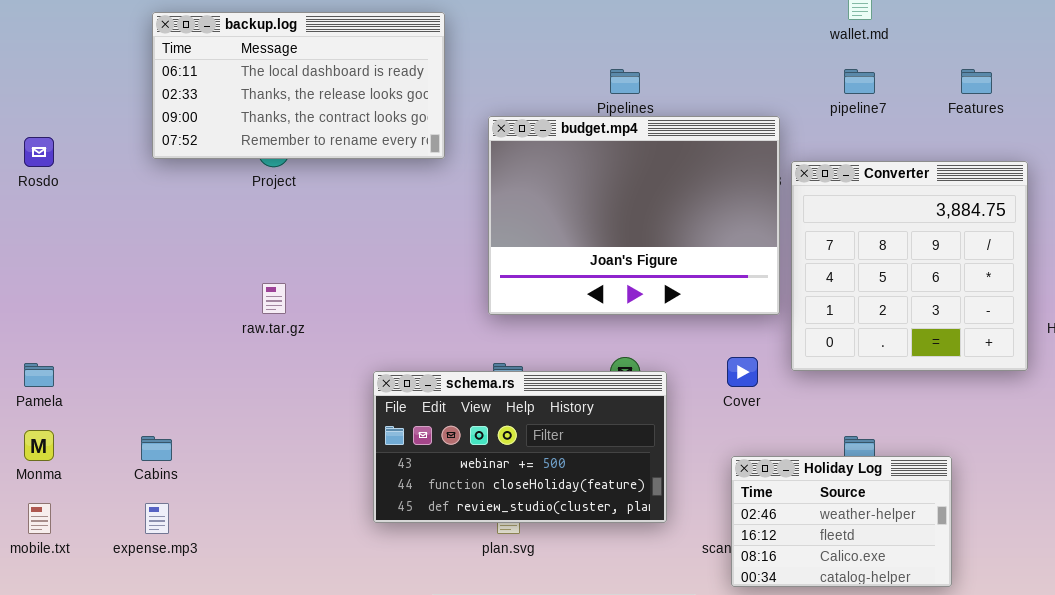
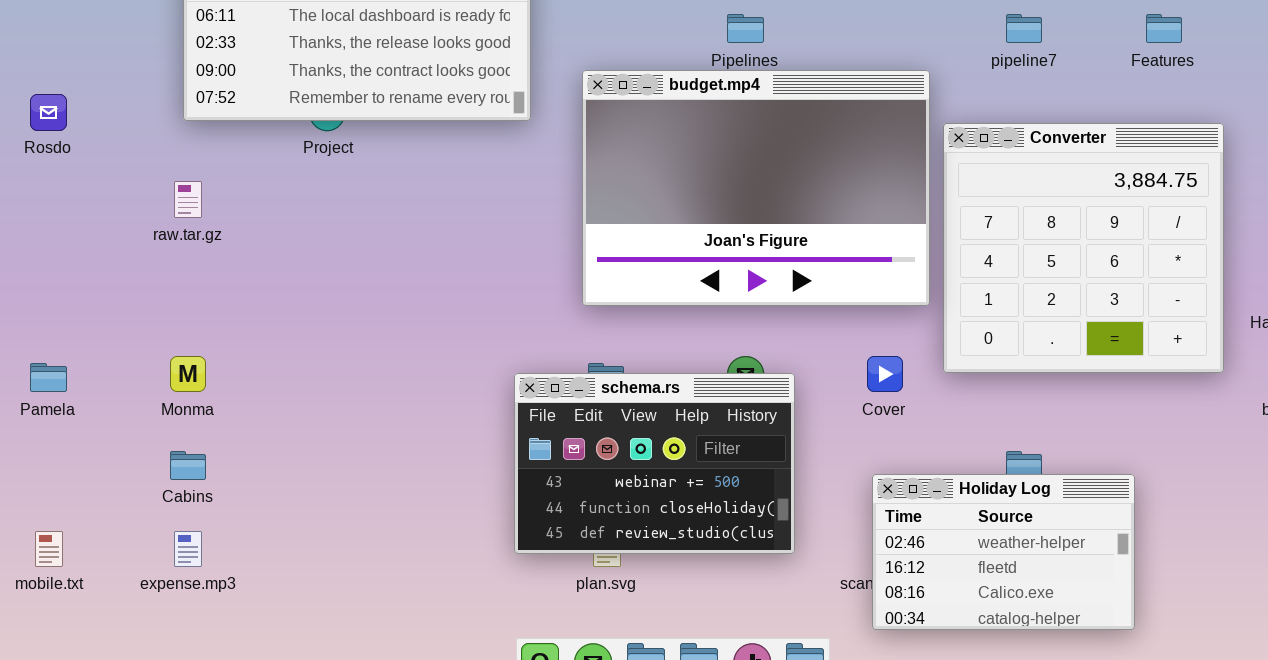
raw.tar.gz: [262,283,286,314] -> [174,181,202,218], moved
schema.rs: [373,371,667,523] -> [514,373,795,554], resized
Monma: [24,430,54,461] -> [170,356,206,392], moved

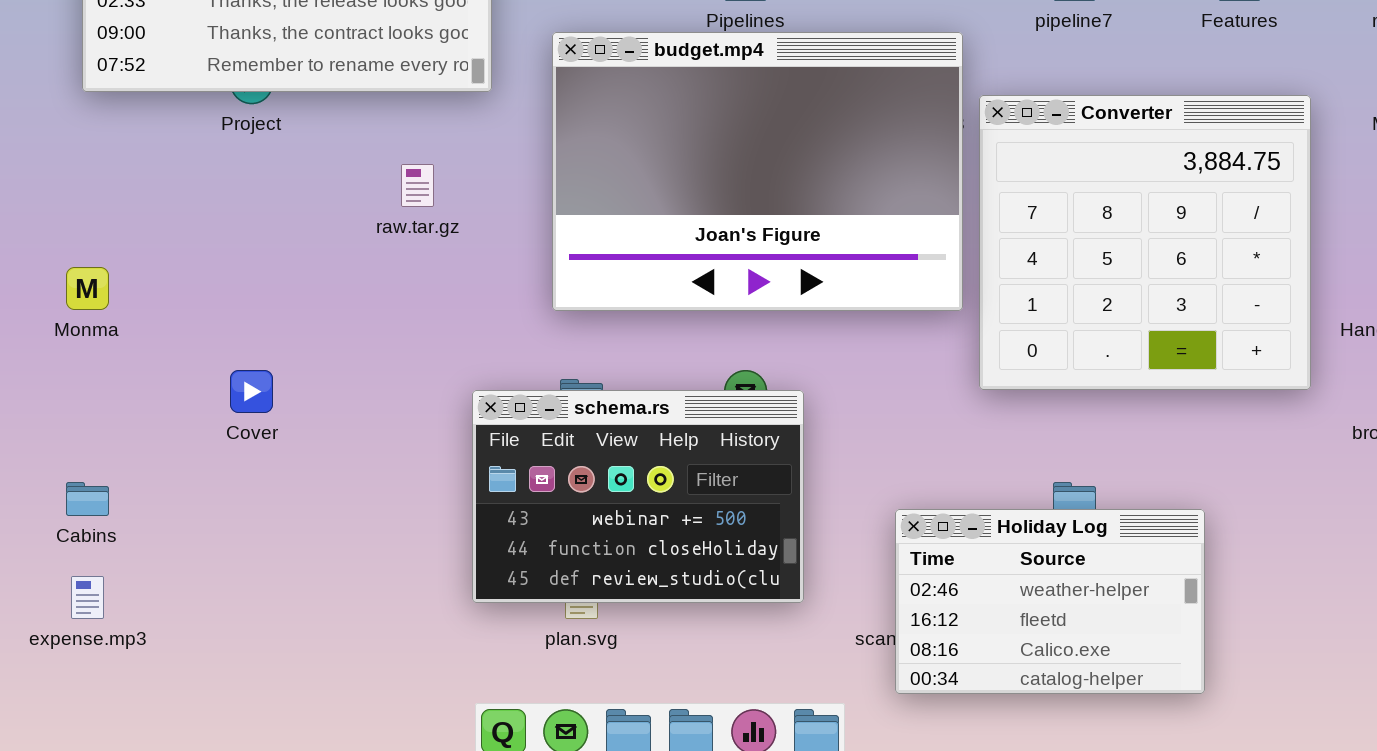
raw.tar.gz: [174,181,202,218] -> [401,164,434,207], moved
Monma: [170,356,206,392] -> [66,267,109,310], moved
Cover: [867,356,903,392] -> [230,370,273,413], moved

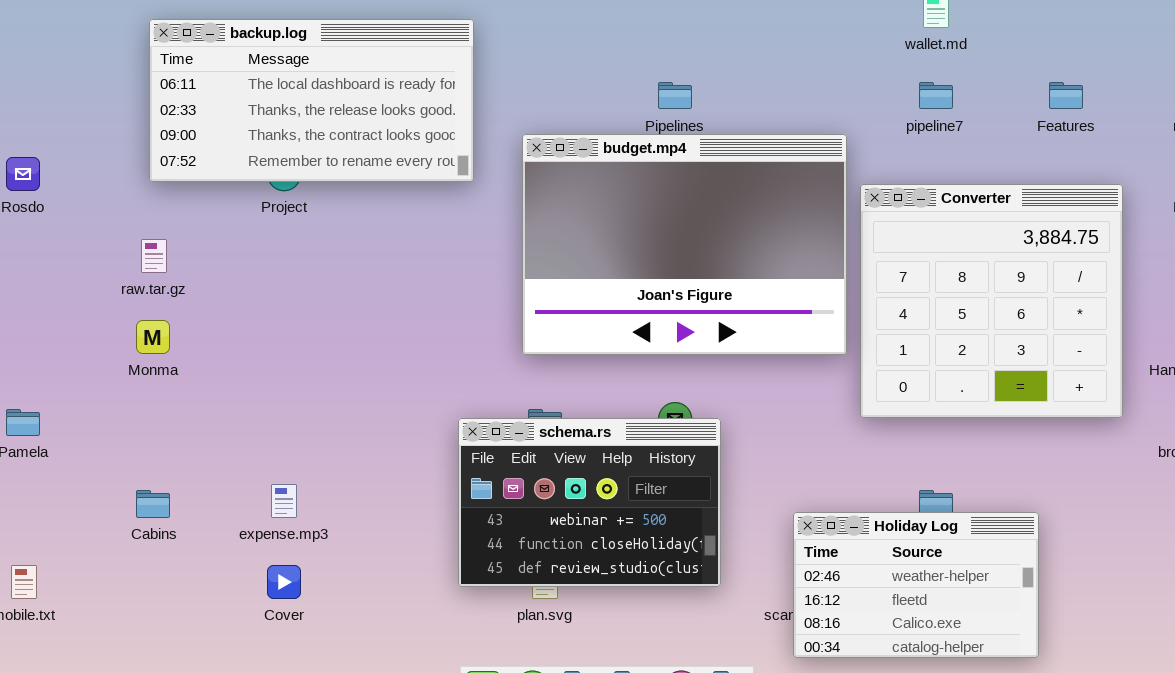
raw.tar.gz: [401,164,434,207] -> [141,239,167,273], moved
Cover: [230,370,273,413] -> [267,565,301,599], moved
expense.mp3: [71,576,104,619] -> [271,484,297,518], moved

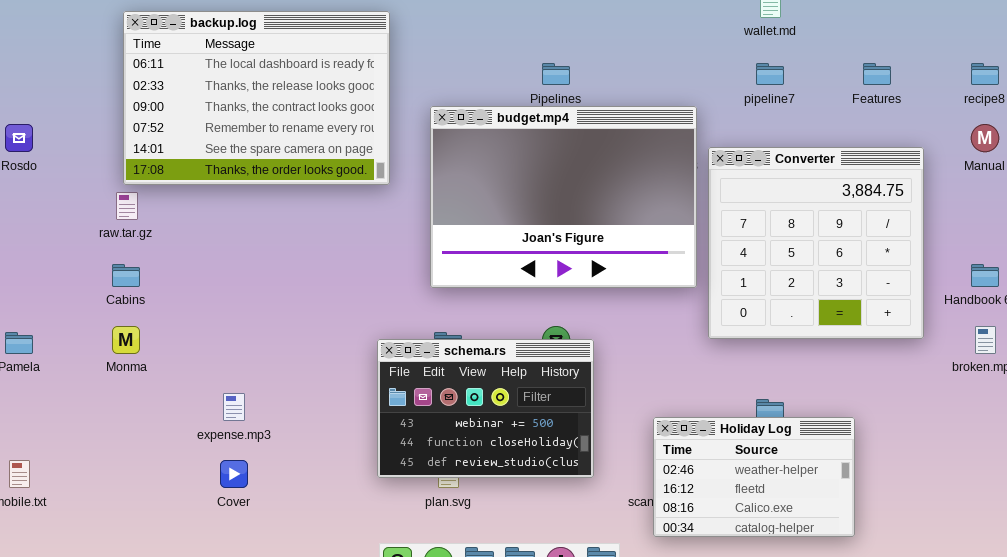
backup.log: [149,19,474,182] -> [123,11,390,185], resized
Monma: [136,320,170,354] -> [112,326,140,354], moved
Cabins: [136,490,170,518] -> [112,264,140,287], moved

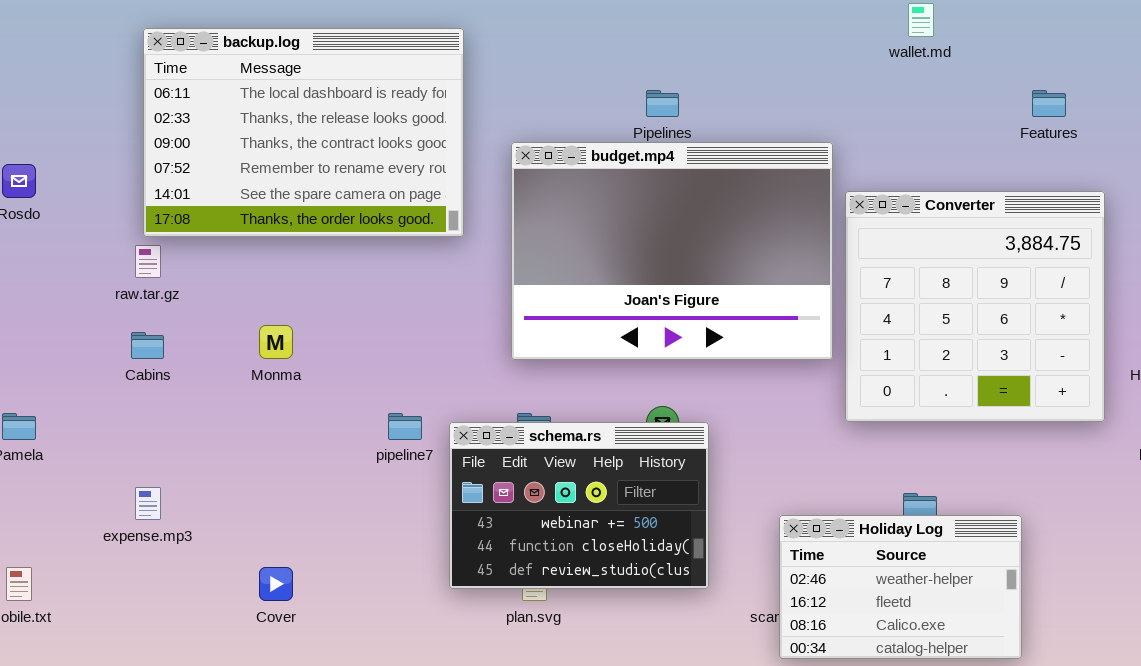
pipeline7: [756,63,784,85] -> [388,413,422,440], moved
Monma: [112,326,140,354] -> [259,325,293,359], moved
expense.mp3: [223,393,245,421] -> [135,487,161,520], moved

